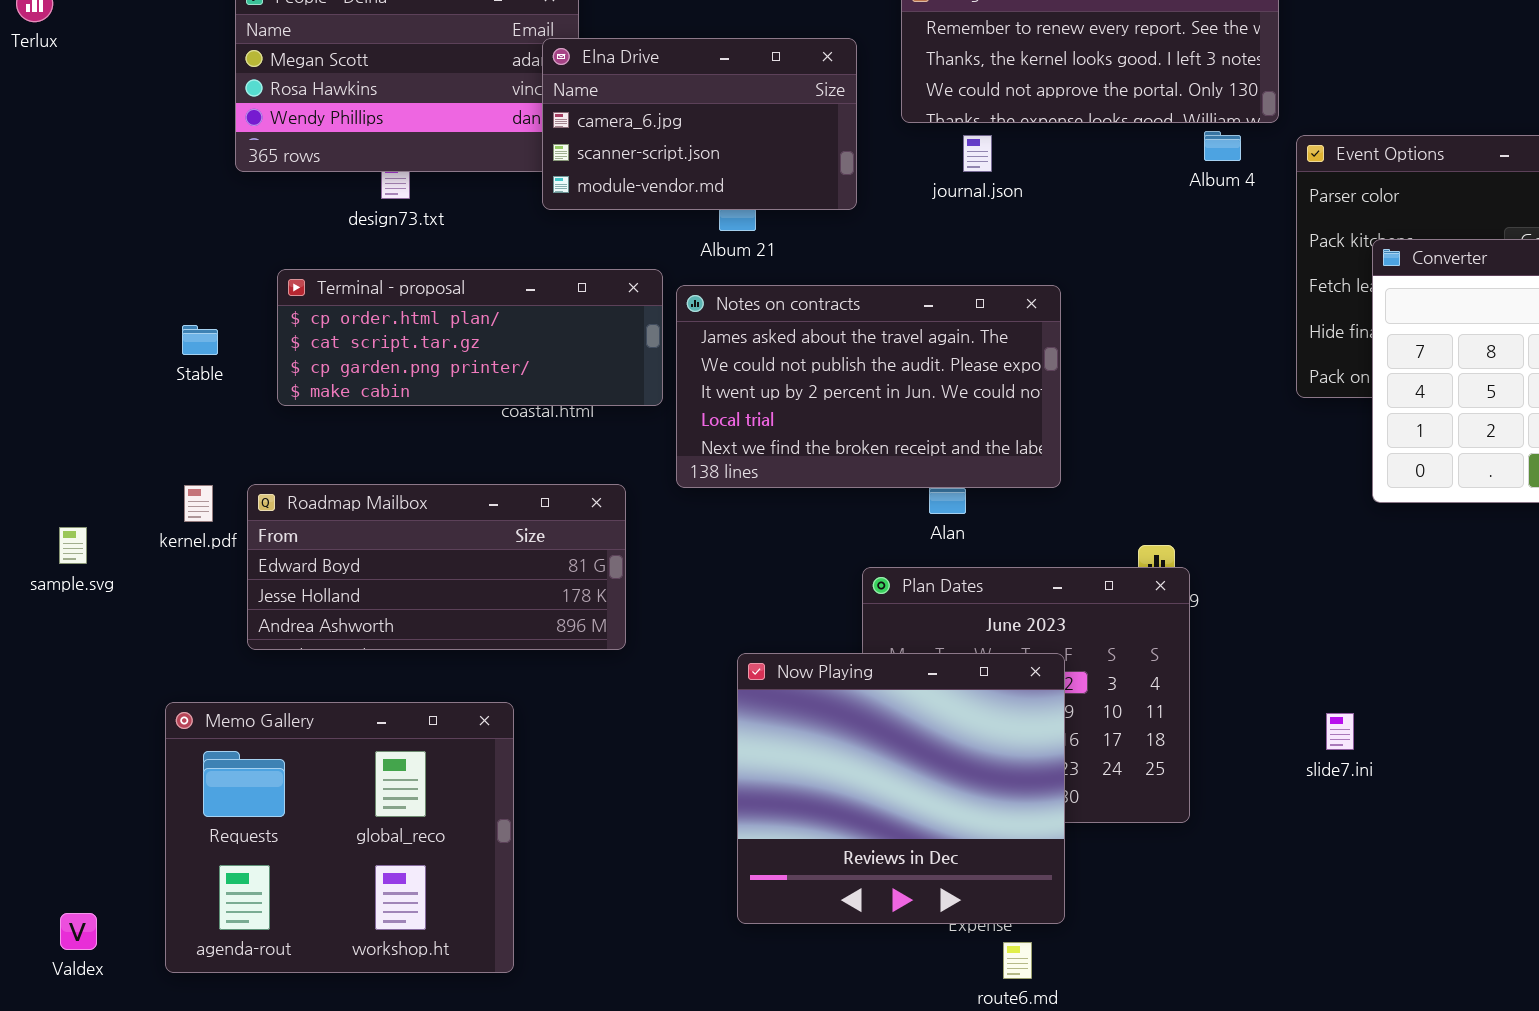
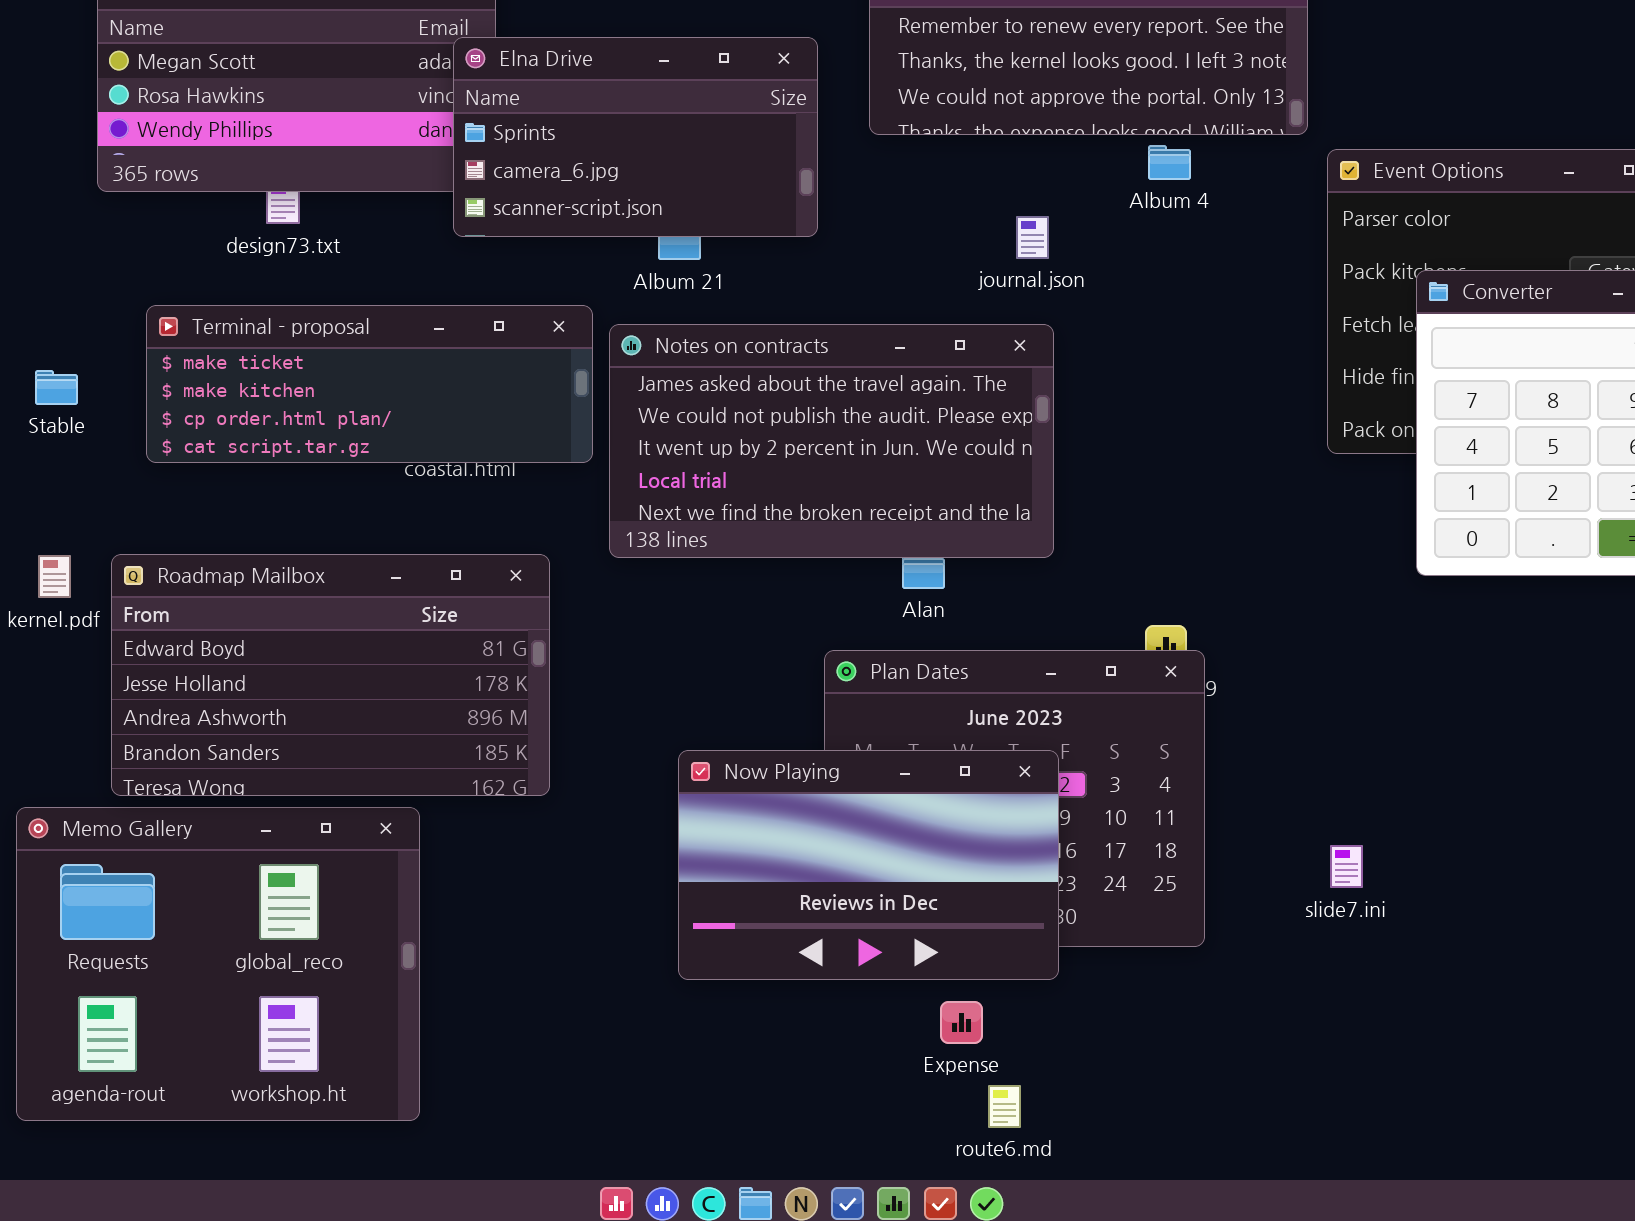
Elna Drive: [542,38,857,210] -> [453,37,818,237], scrolled up 1 row
Album 4: [1204,131,1241,161] -> [1148,145,1191,180], moved
journal.json: [963,135,992,172] -> [1016,216,1049,259], moved
Terminal - proposal: [277,269,663,406] -> [146,305,593,463], scrolled up 2 rows
Roadmap Mailbox: [247,484,626,650] -> [111,554,550,796], resized
Now Playing: [737,653,1065,924] -> [678,750,1059,980], resized
slide7.ini: [1326,713,1354,750] -> [1330,845,1363,888], moved

